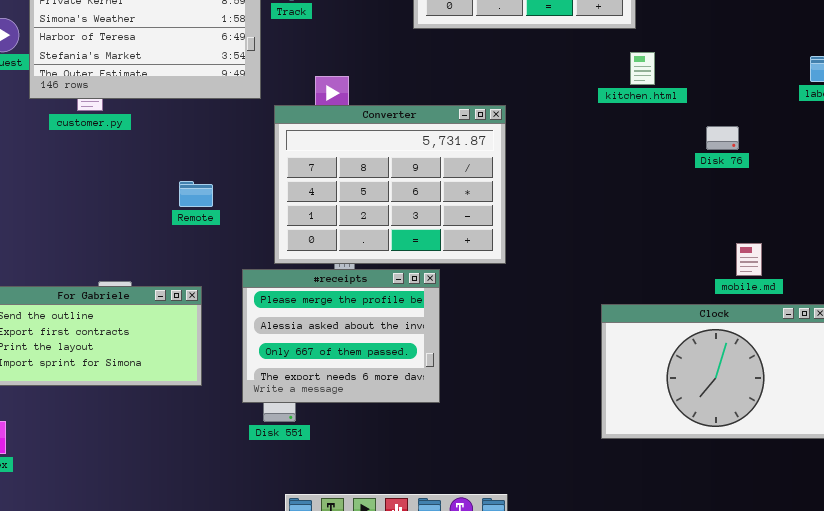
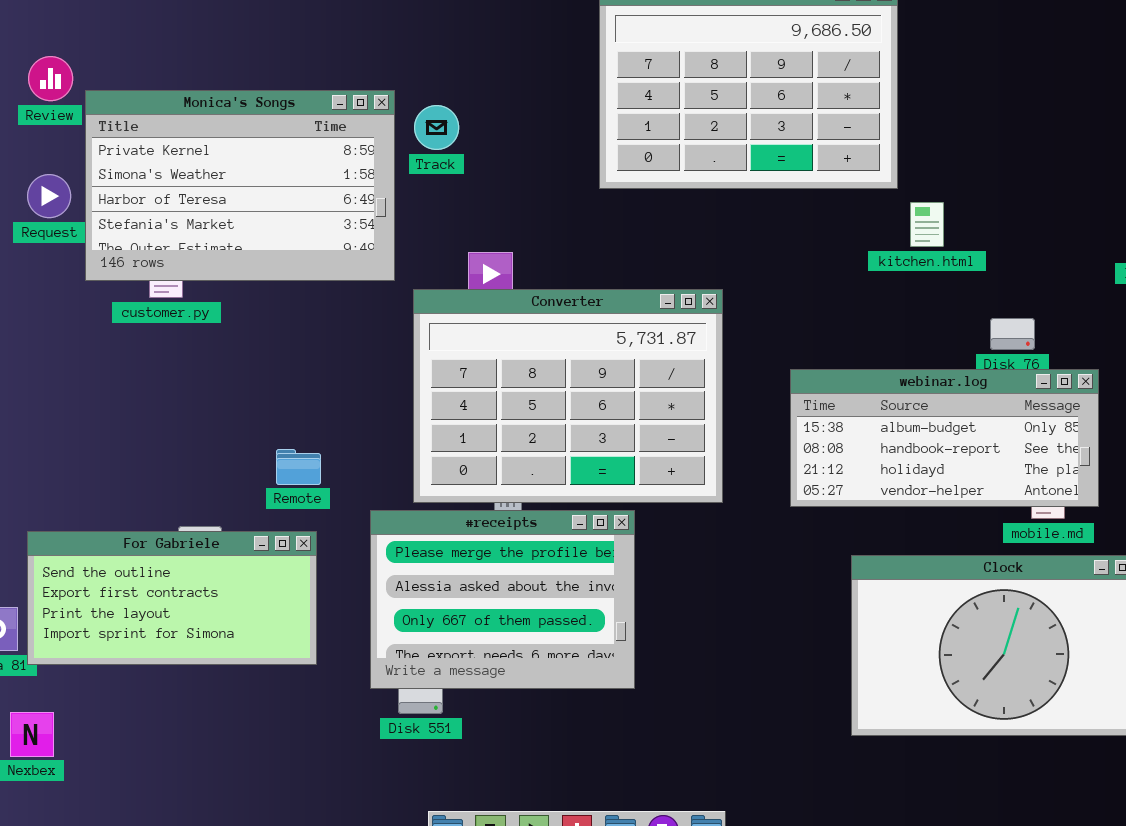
kitchen.html: [630,52,655,85] -> [910,202,944,247], moved
webinar.log: none -> [790,369,1099,507], opened
Remote: [179,181,213,207] -> [276,449,321,485], moved

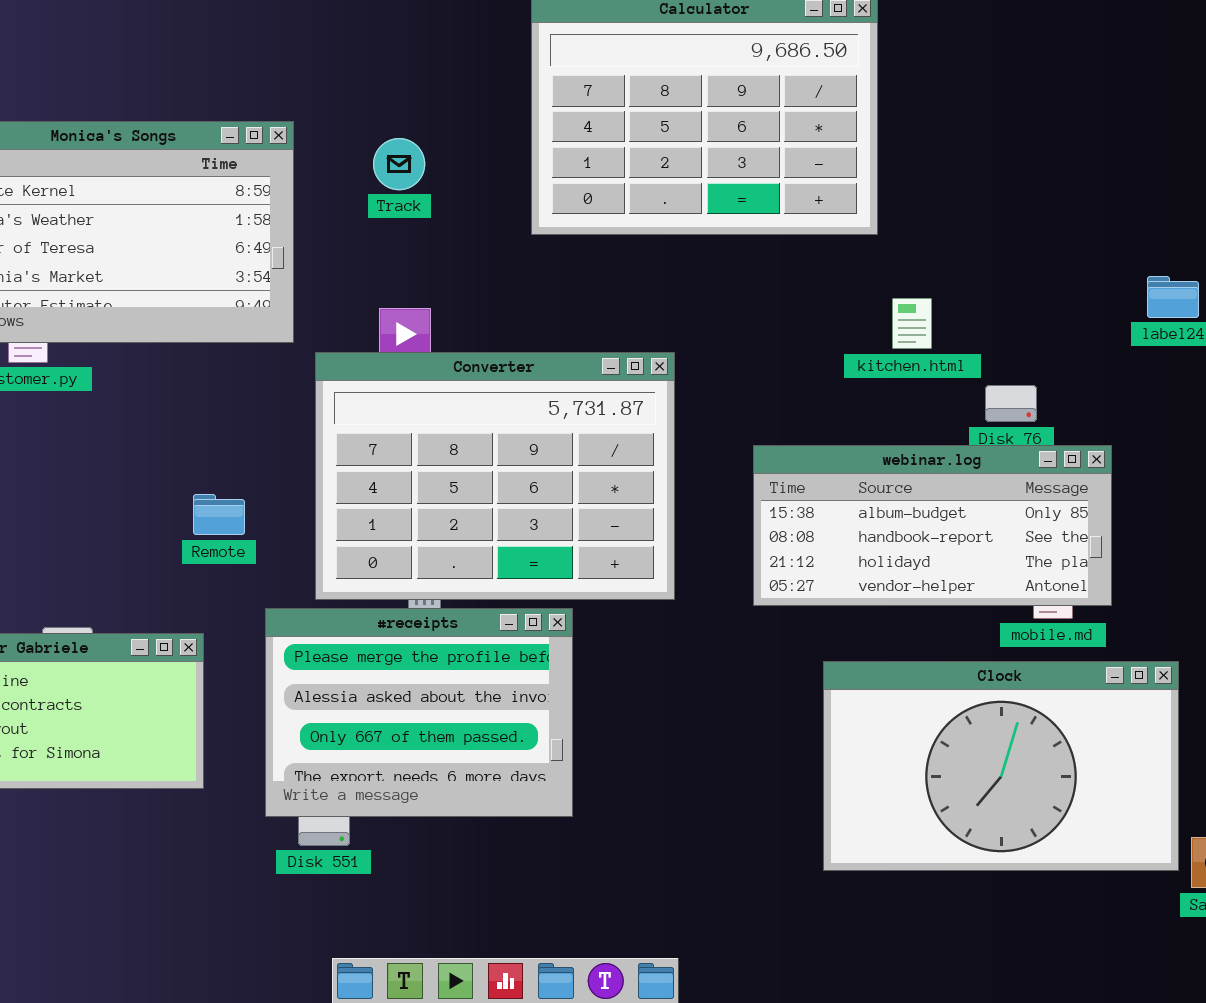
Track: [414,105,459,150] -> [373,138,425,190], moved
kitchen.html: [910,202,944,247] -> [892,298,932,349], moved
Remote: [276,449,321,485] -> [193,494,245,535], moved

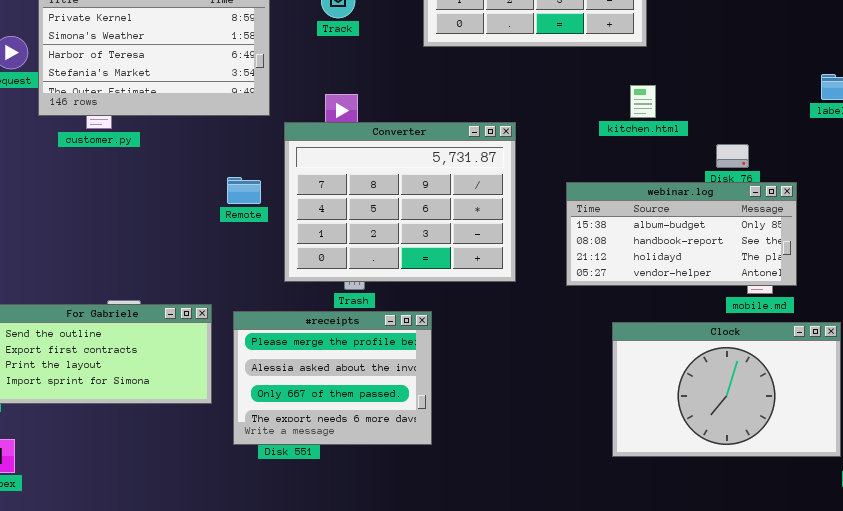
kitchen.html: [892,298,932,349] -> [630,85,656,118], moved
Remote: [193,494,245,535] -> [227,177,261,204], moved
#receipts: [265,608,573,817] -> [233,311,432,445], moved

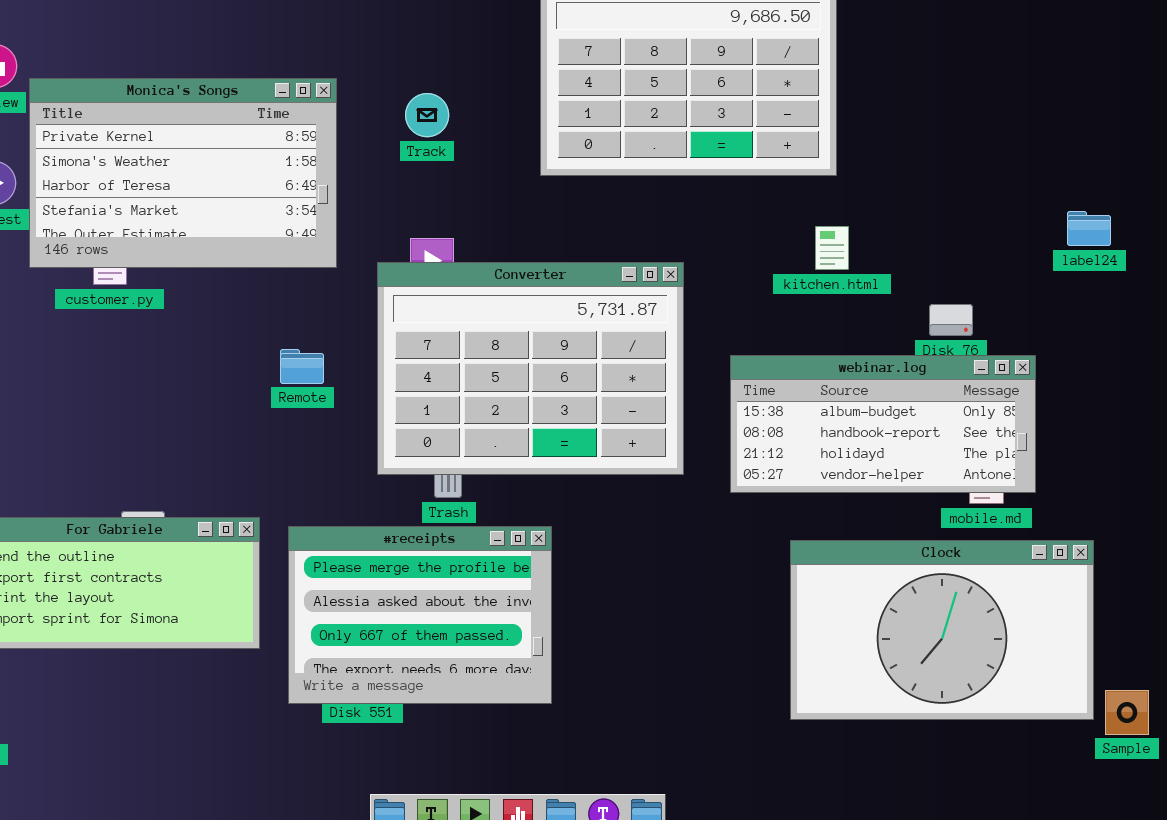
Converter: [284,122,516,282] -> [377,262,684,475], moved

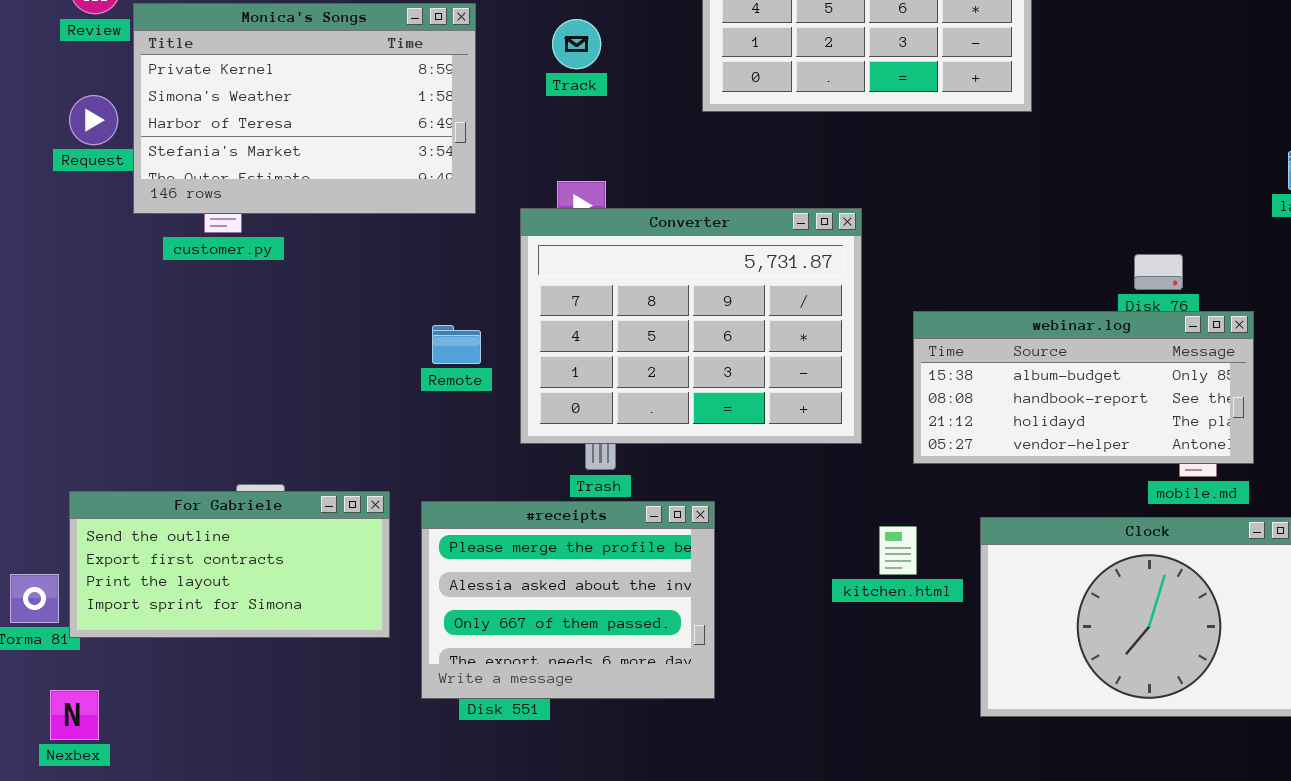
kitchen.html: [815,226,849,270] -> [879,526,917,575], moved
Remote: [280,349,324,384] -> [432,325,481,364], moved

